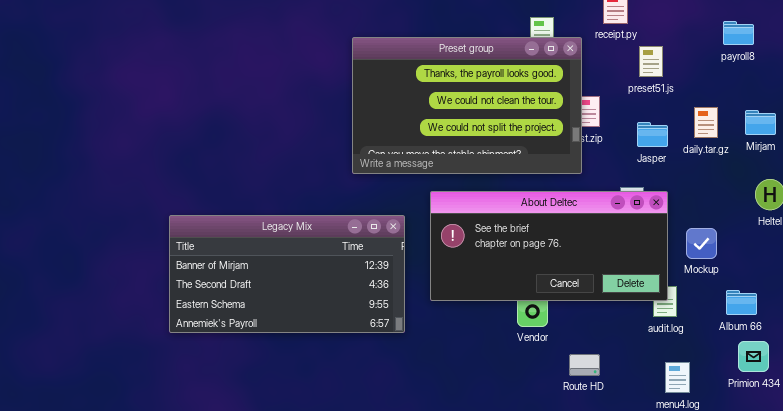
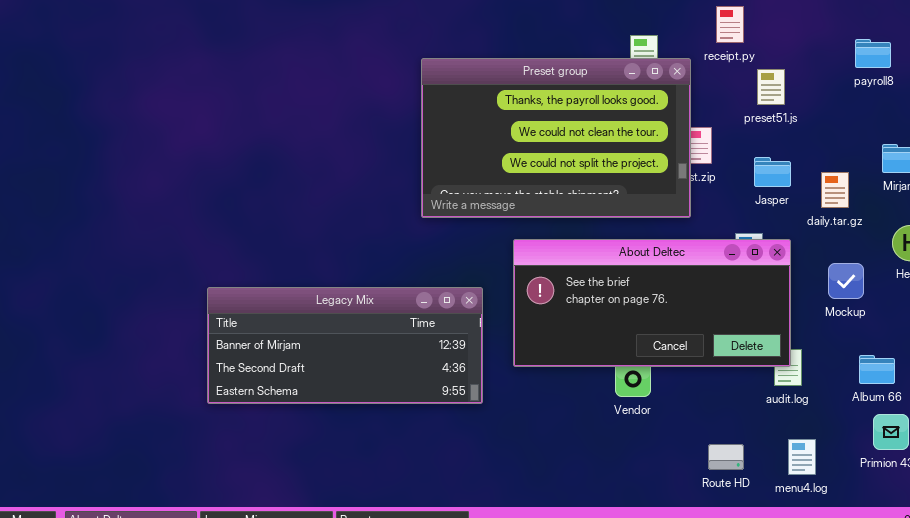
daily.tar.gz: [694,107,718,138] -> [821,172,849,208], moved
Legacy Mix: [169,215,405,333] -> [207,287,483,404], resized
Mockup: [686,228,717,259] -> [828,263,864,299], moved
Route HD: [569,354,600,376] -> [708,444,744,470], moved

